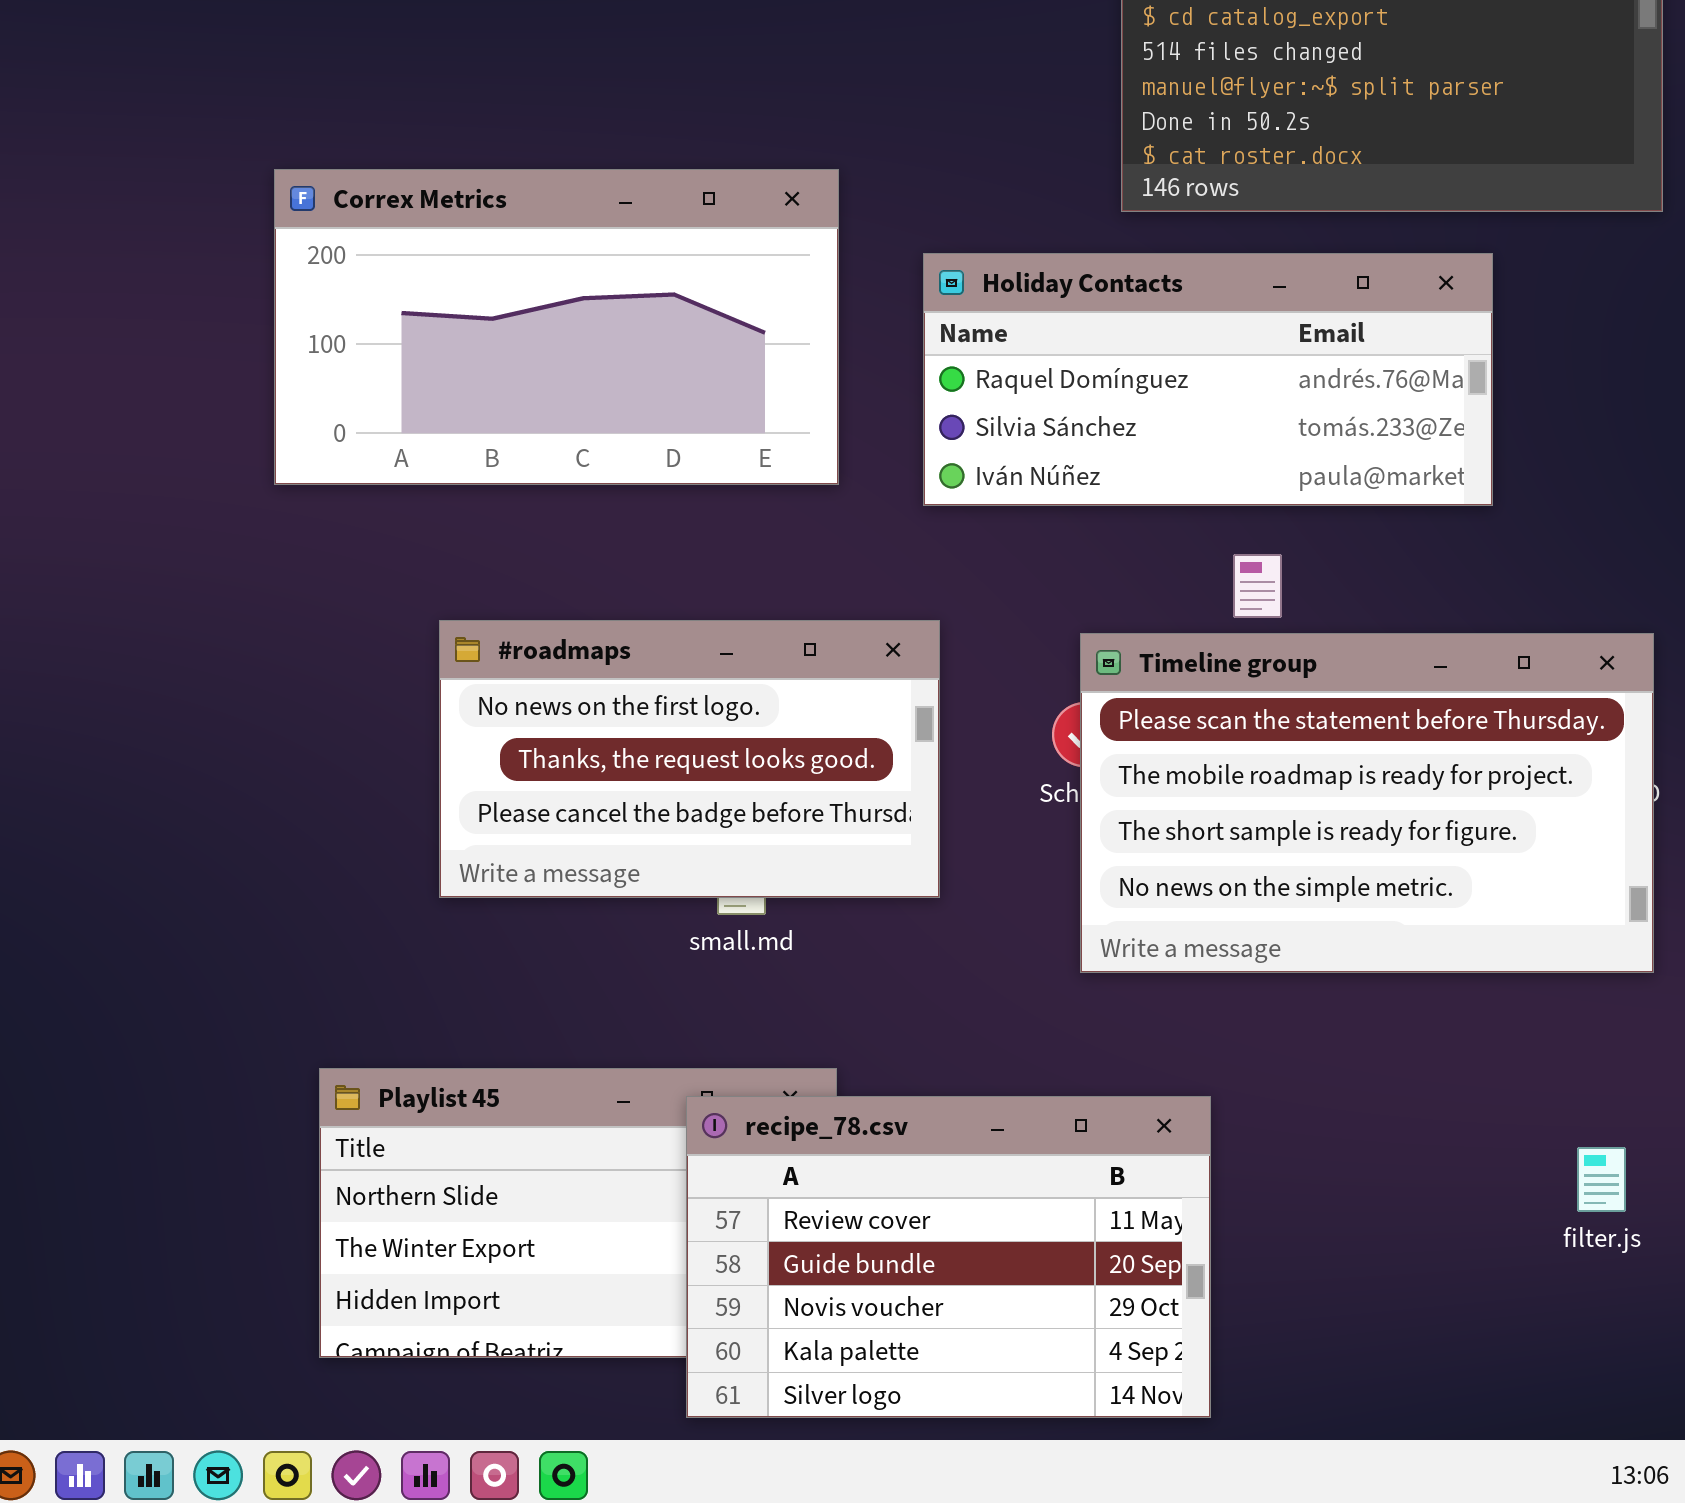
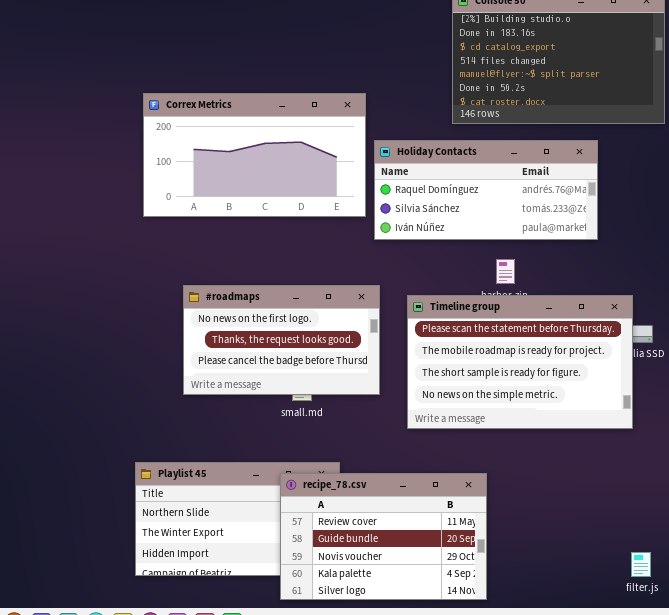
Correx Metrics: [274,169,839,485] -> [143,93,366,217], moved
Timeline group: [1080,633,1654,973] -> [407,295,633,429], moved
filter.js: [1577,1147,1626,1212] -> [631,552,651,577], moved

